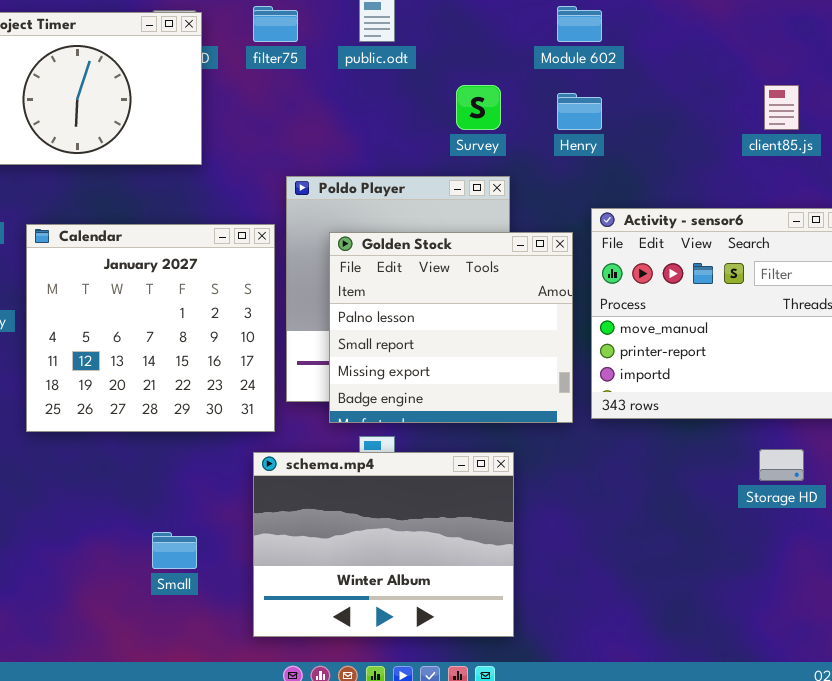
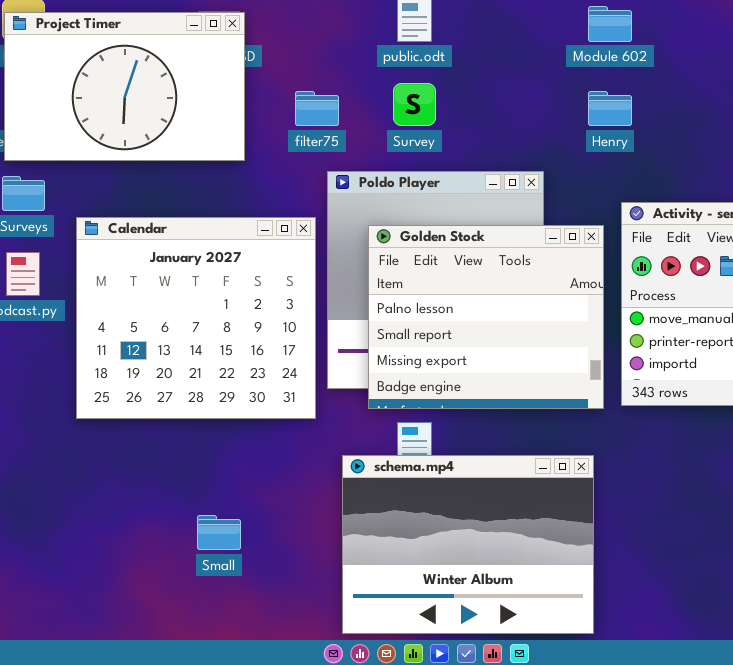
filter75: [253,6,298,42] -> [295,91,339,126], moved
Survey: [456,85,501,130] -> [393,83,436,126], moved
schema.mp4: [253,452,514,637] -> [342,455,594,634], moved

